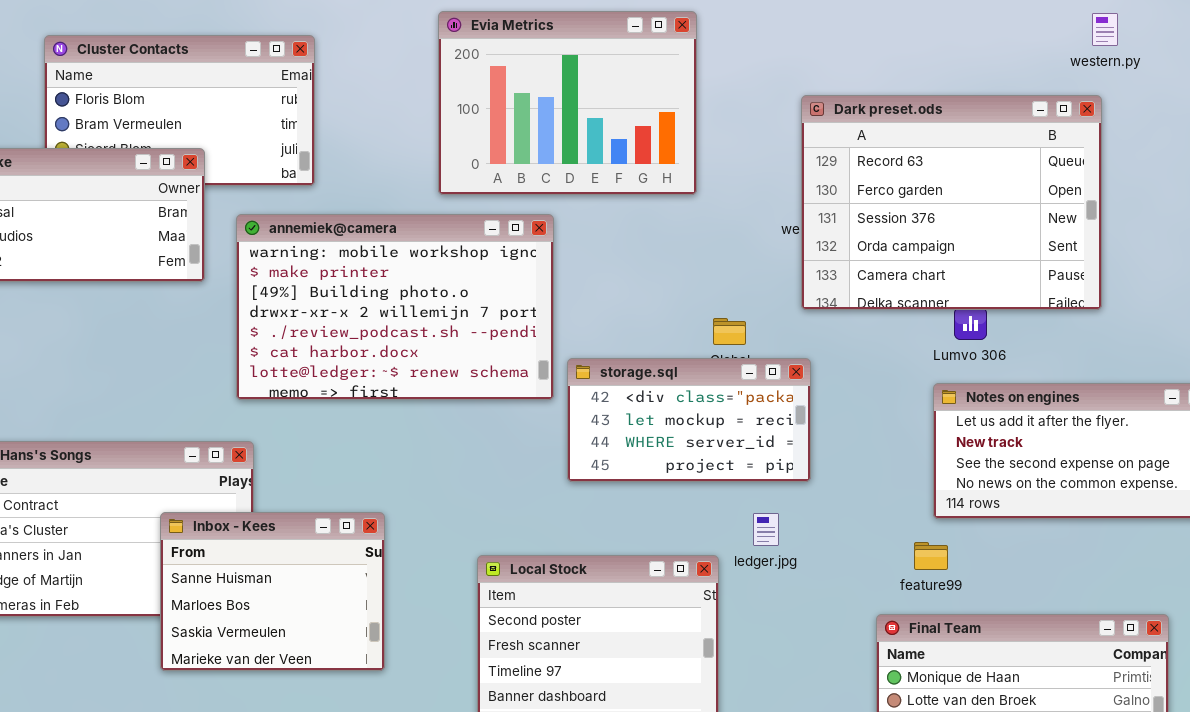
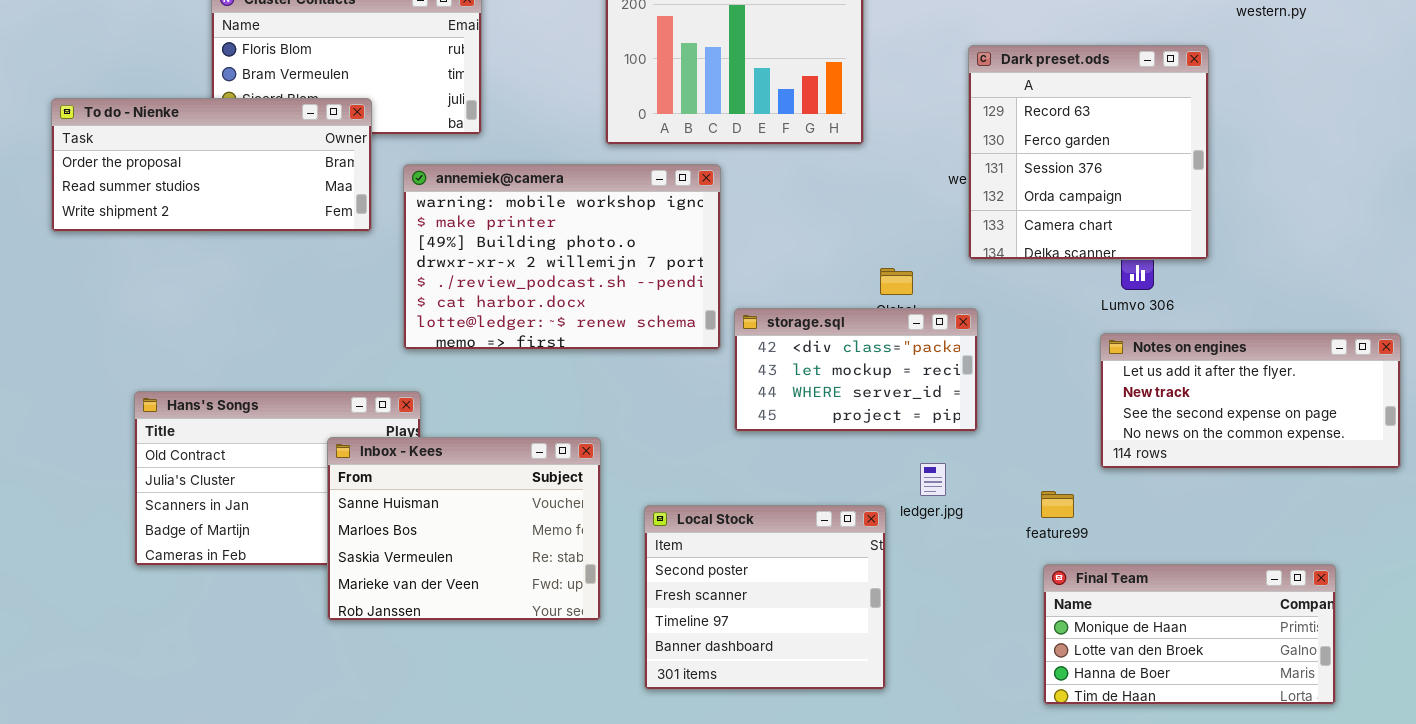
Dark preset.ods: [801,95,1102,310] -> [968,45,1209,260], resized
Inbox - Kees: [160,512,385,671] -> [327,437,601,621], resized
feature99: [914,542,948,570] -> [1041,491,1074,518], moved

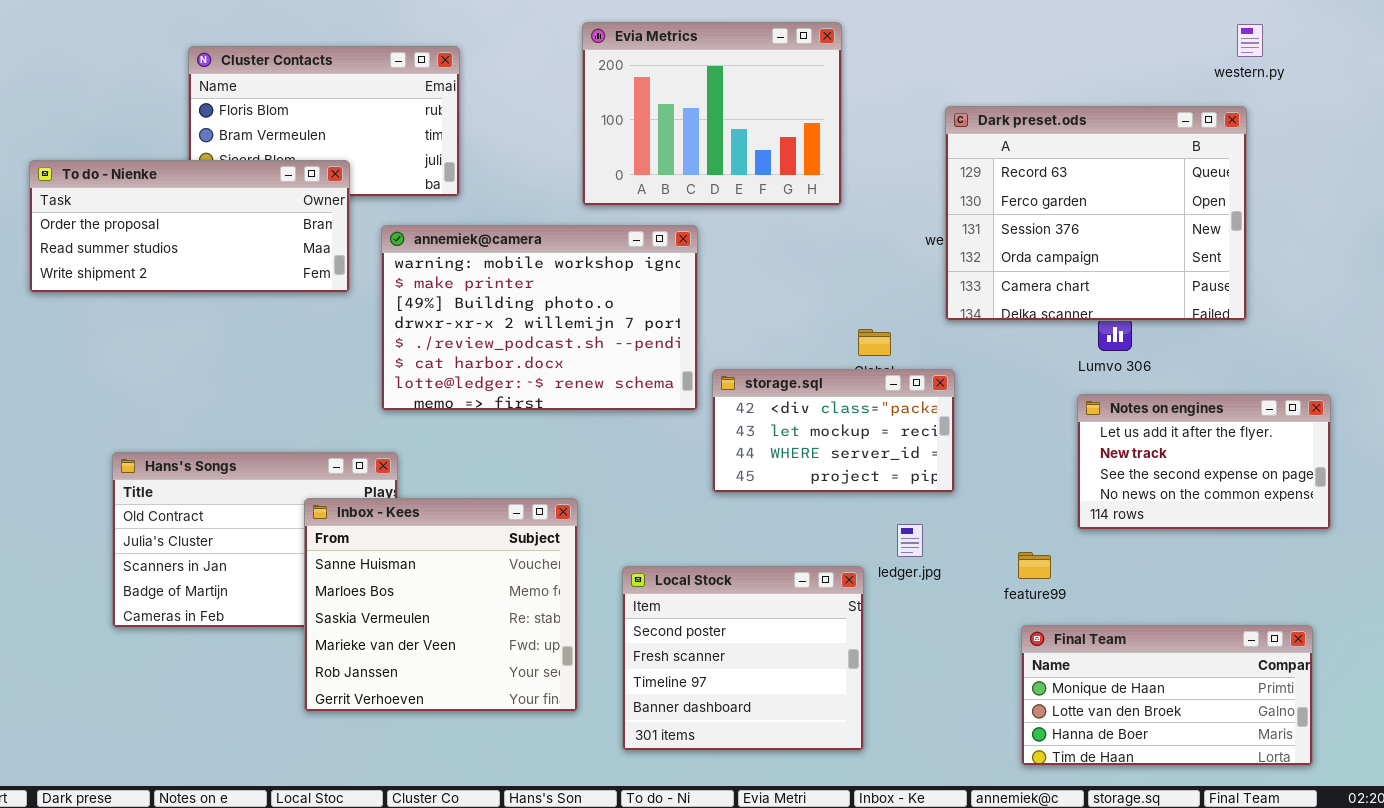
Dark preset.ods: [968,45,1209,260] -> [945,106,1247,321], resized
Notes on engines: [1100,333,1401,469] -> [1077,394,1331,530], resized
Inbox - Kees: [327,437,601,621] -> [304,498,578,712], resized

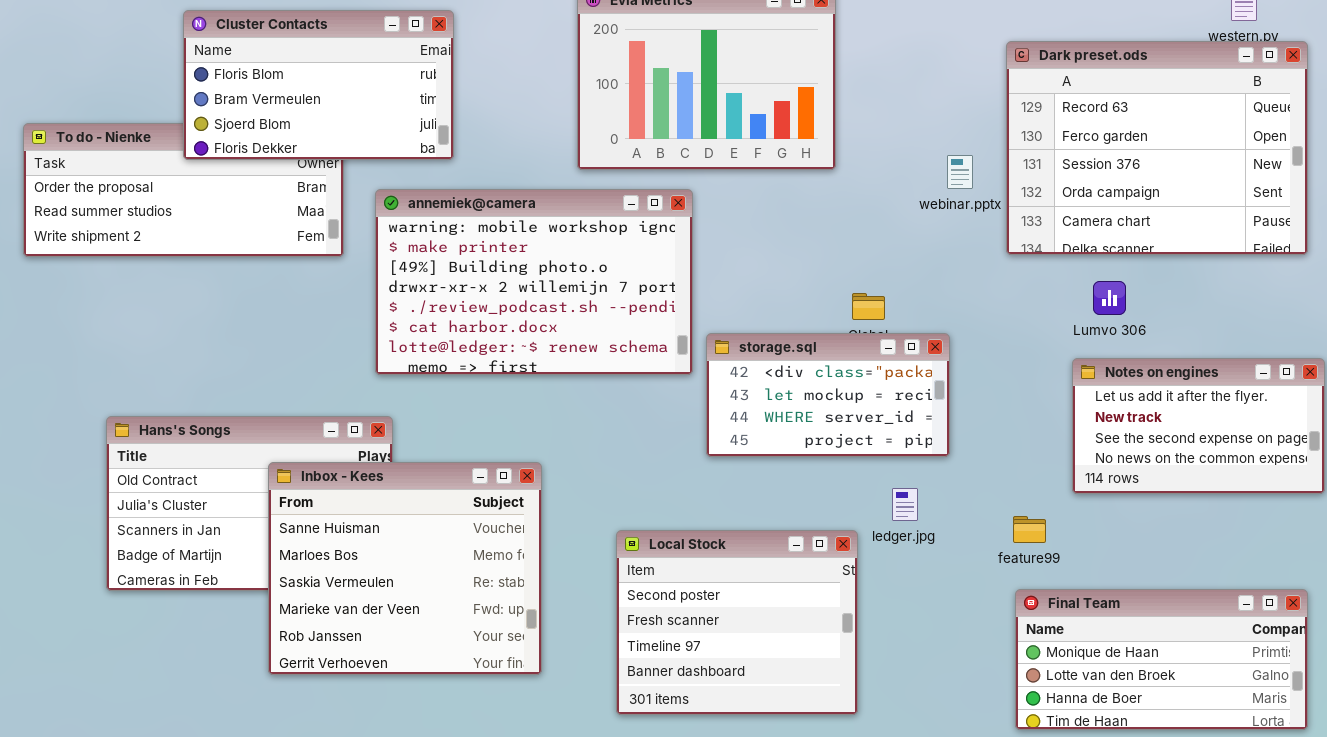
Cluster Contacts: [188,46,460,197] -> [183,10,454,160], raised
Dark preset.ods: [945,106,1247,321] -> [1006,41,1308,255], moved
Inbox - Kees: [304,498,578,712] -> [268,462,542,675], moved

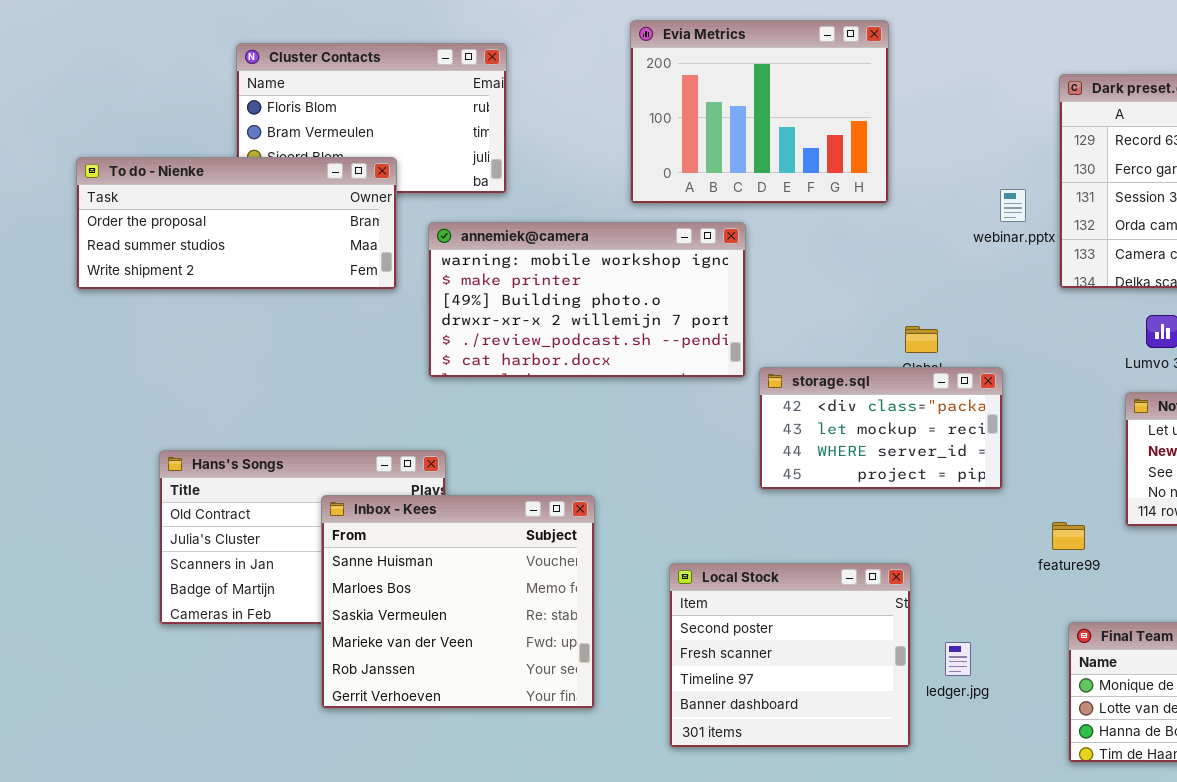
To do - Nienke: [23,123,344,257] -> [76,157,397,290], raised
annemiek@camera: [375,189,693,375] -> [428,222,746,378], resized
ledger.jpg: [892,488,918,521] -> [945,642,971,676], moved
feature99: [1013,516,1046,543] -> [1052,522,1085,550], moved

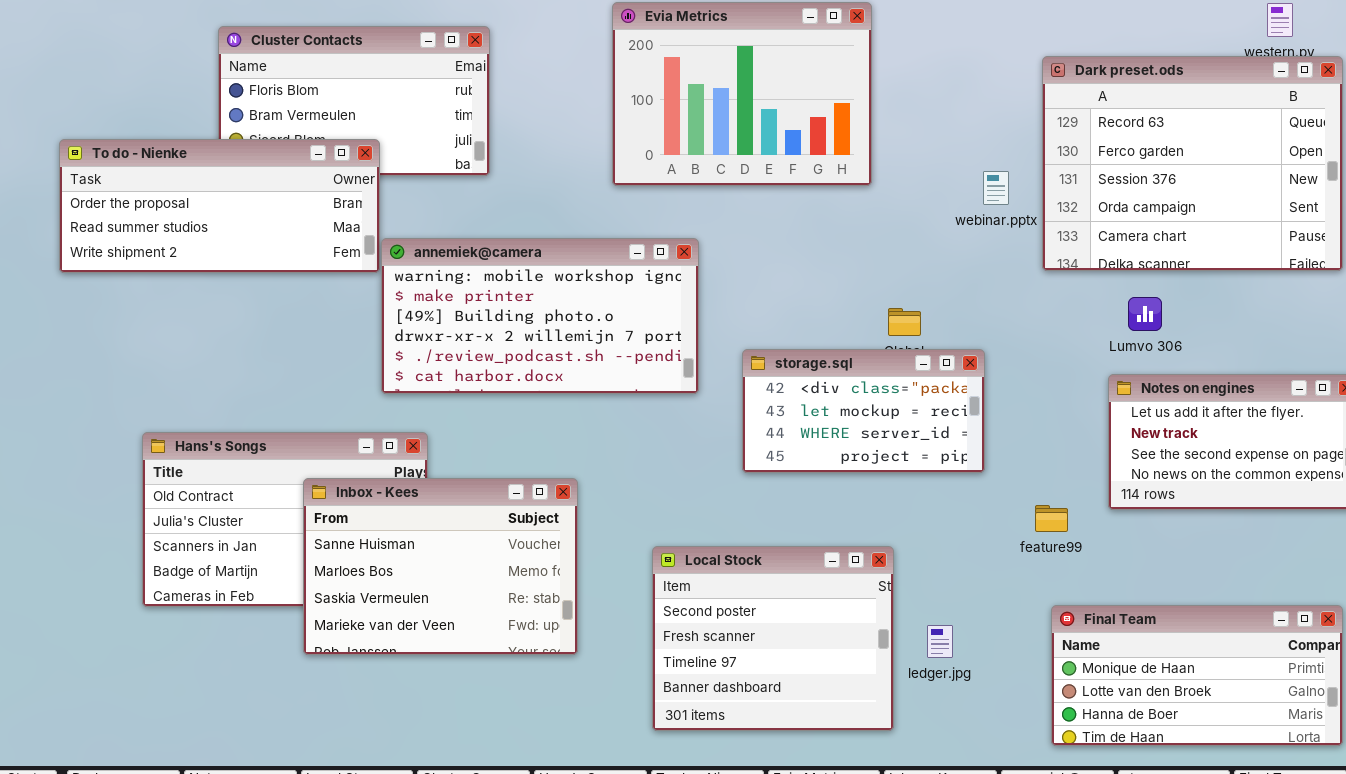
annemiek@camera: [428,222,746,378] -> [381,238,699,394], moved
Inbox - Kees: [321,495,595,709] -> [303,478,578,655], resized

